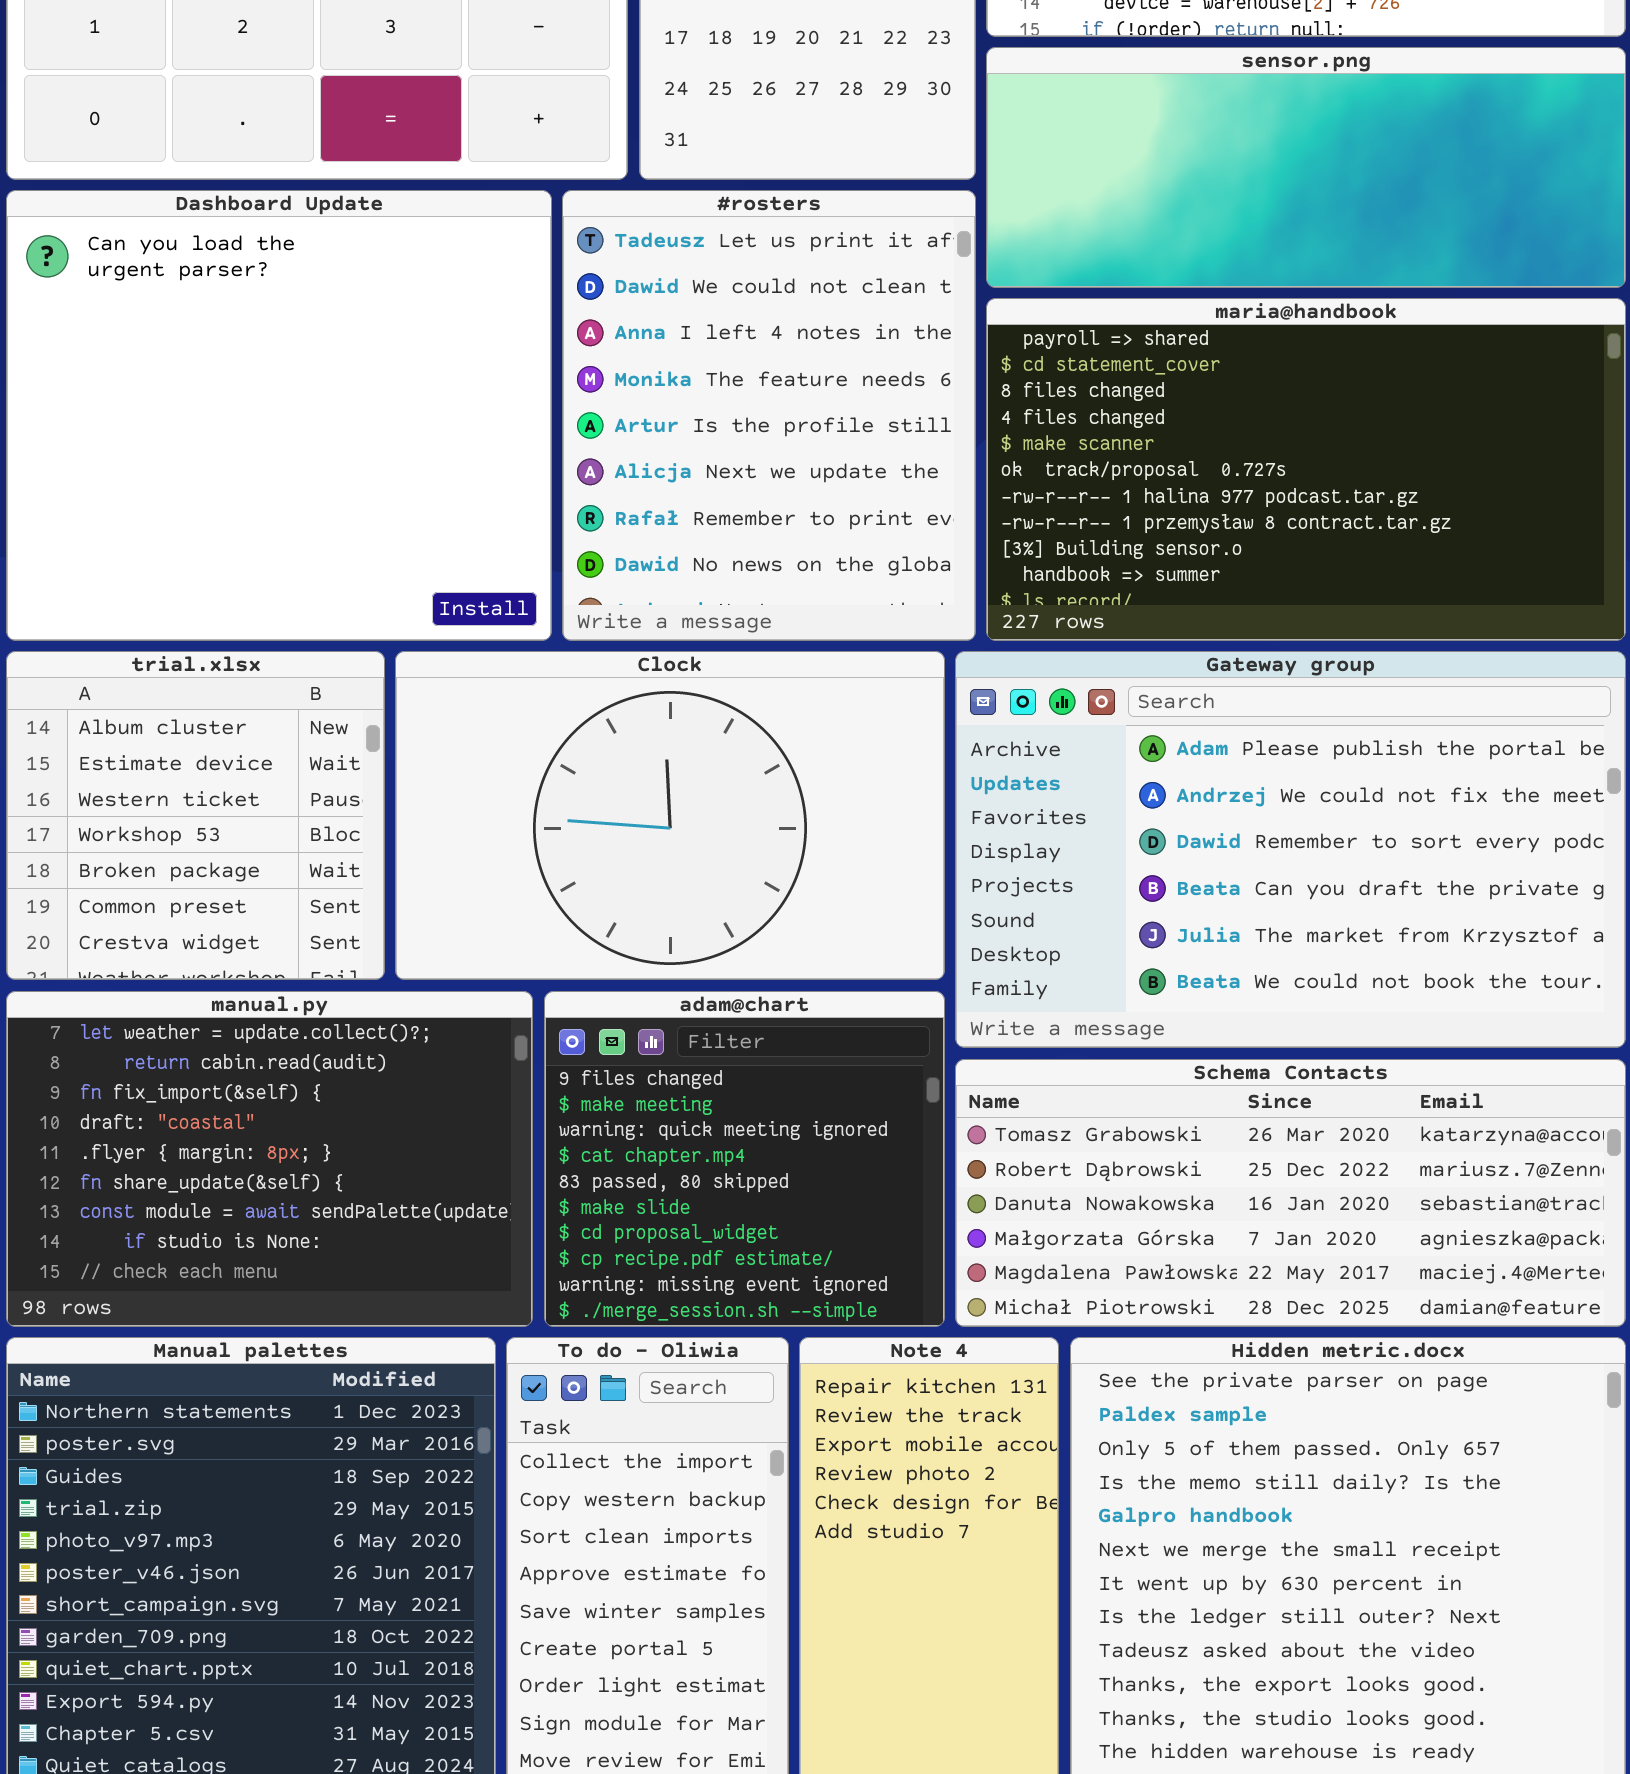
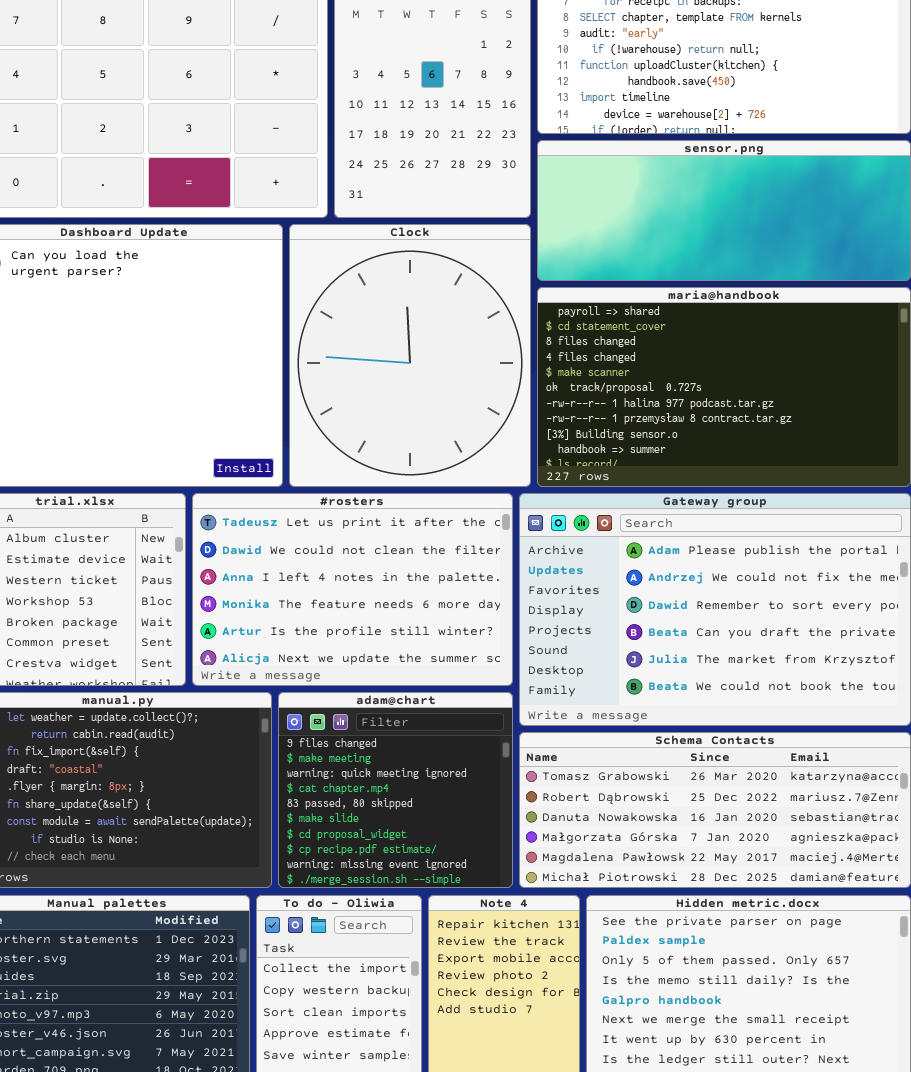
#rosters: [562,190,976,641] -> [192,493,513,686], moved, resized
Clock: [395,651,945,980] -> [289,224,531,487], moved, resized

